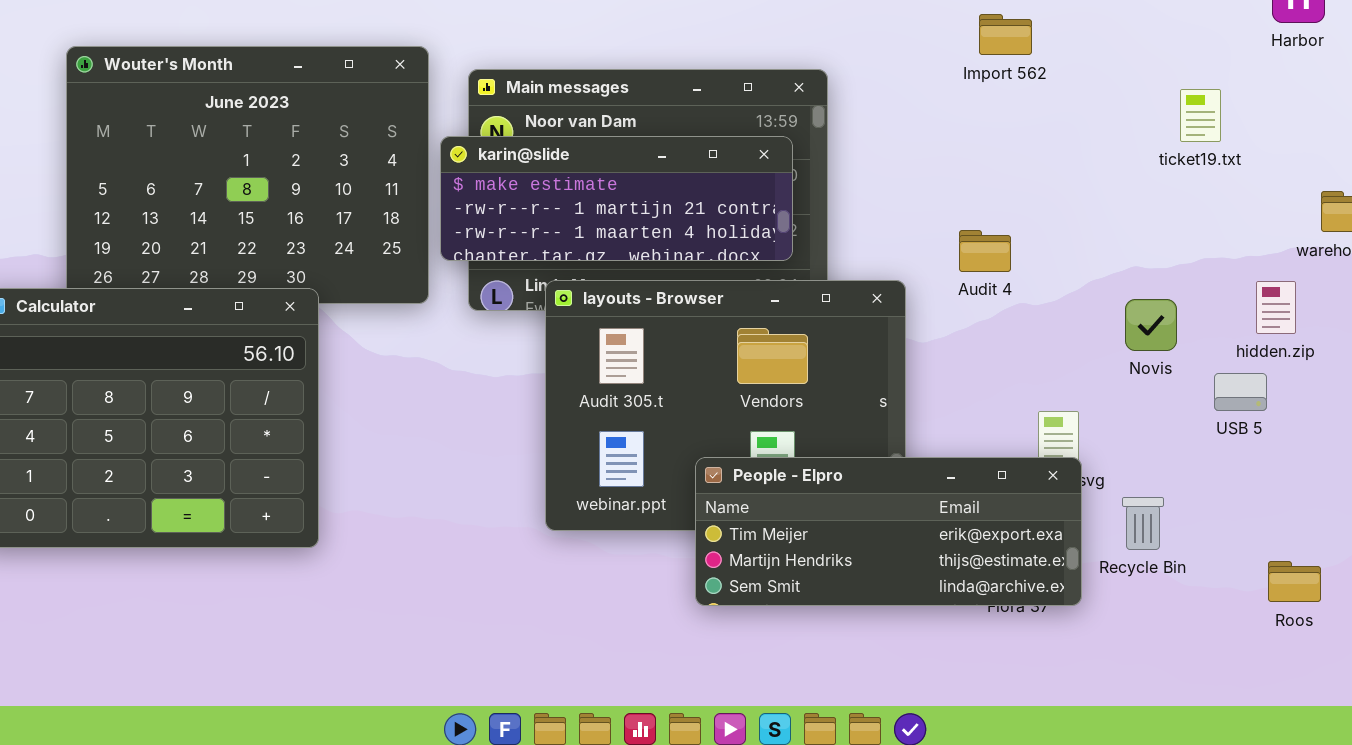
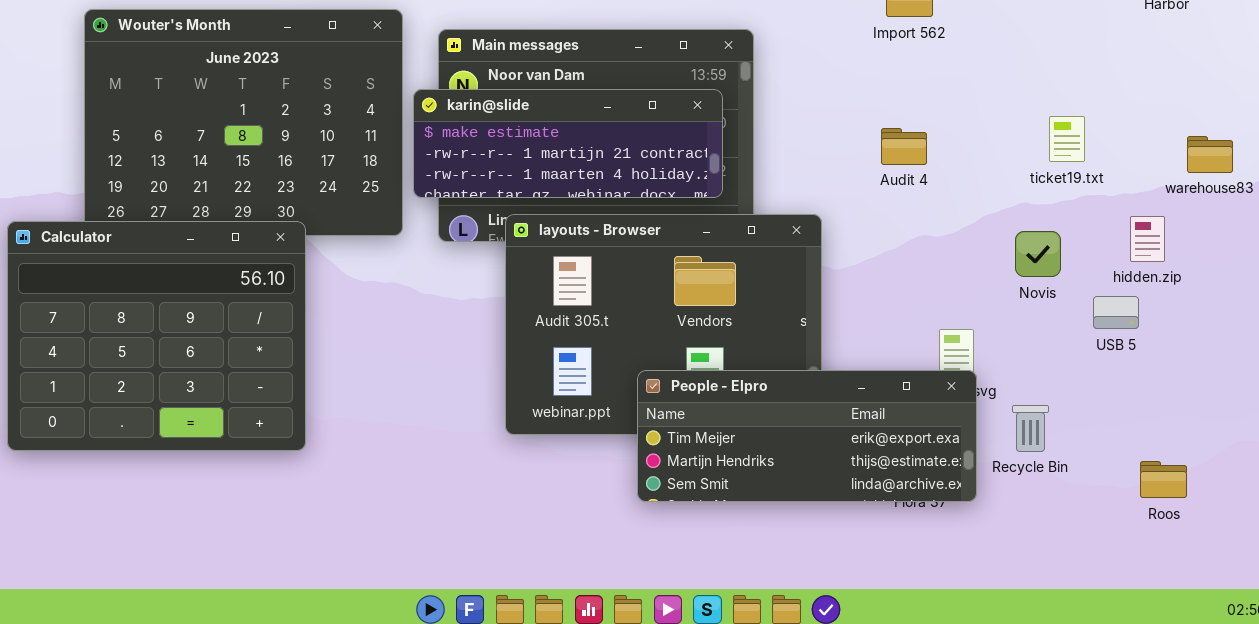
ticket19.txt: [1180,89,1221,142] -> [1049,116,1085,162], moved
Audit 4: [959,230,1011,272] -> [881,128,927,165], moved

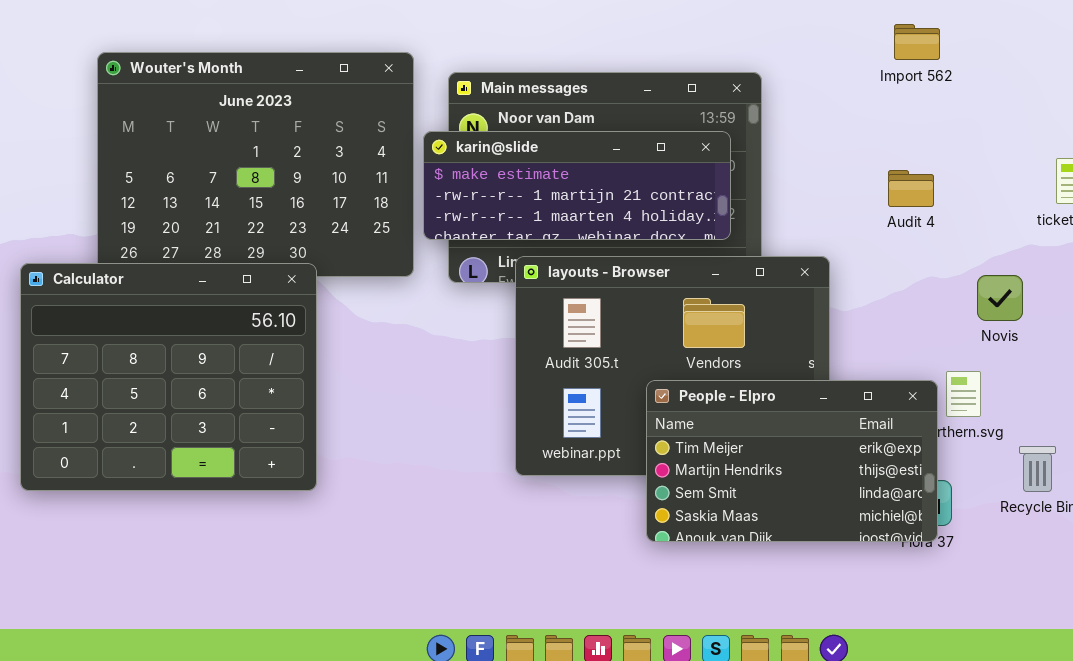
Novis: [1015,231,1061,277] -> [977,275,1023,321], moved
People - Elpro: [637,370,977,502] -> [646,380,938,542], resized

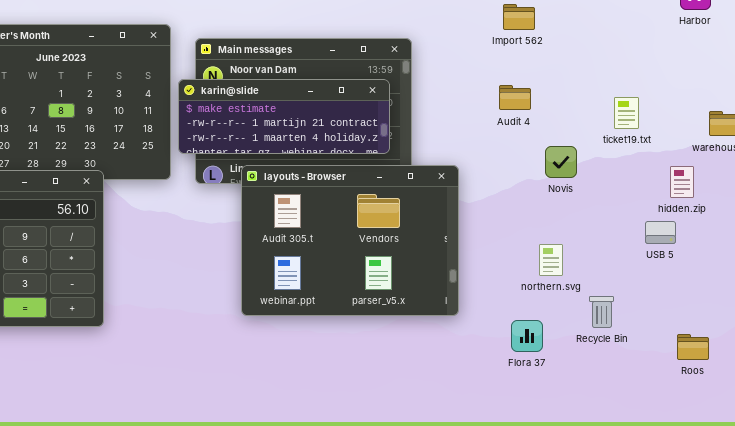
Audit 4: [888,170,934,207] -> [499,85,531,110], moved
Novis: [977,275,1023,321] -> [545,146,577,178], moved
People - Elpro: [646,380,938,542] -> none, closed

